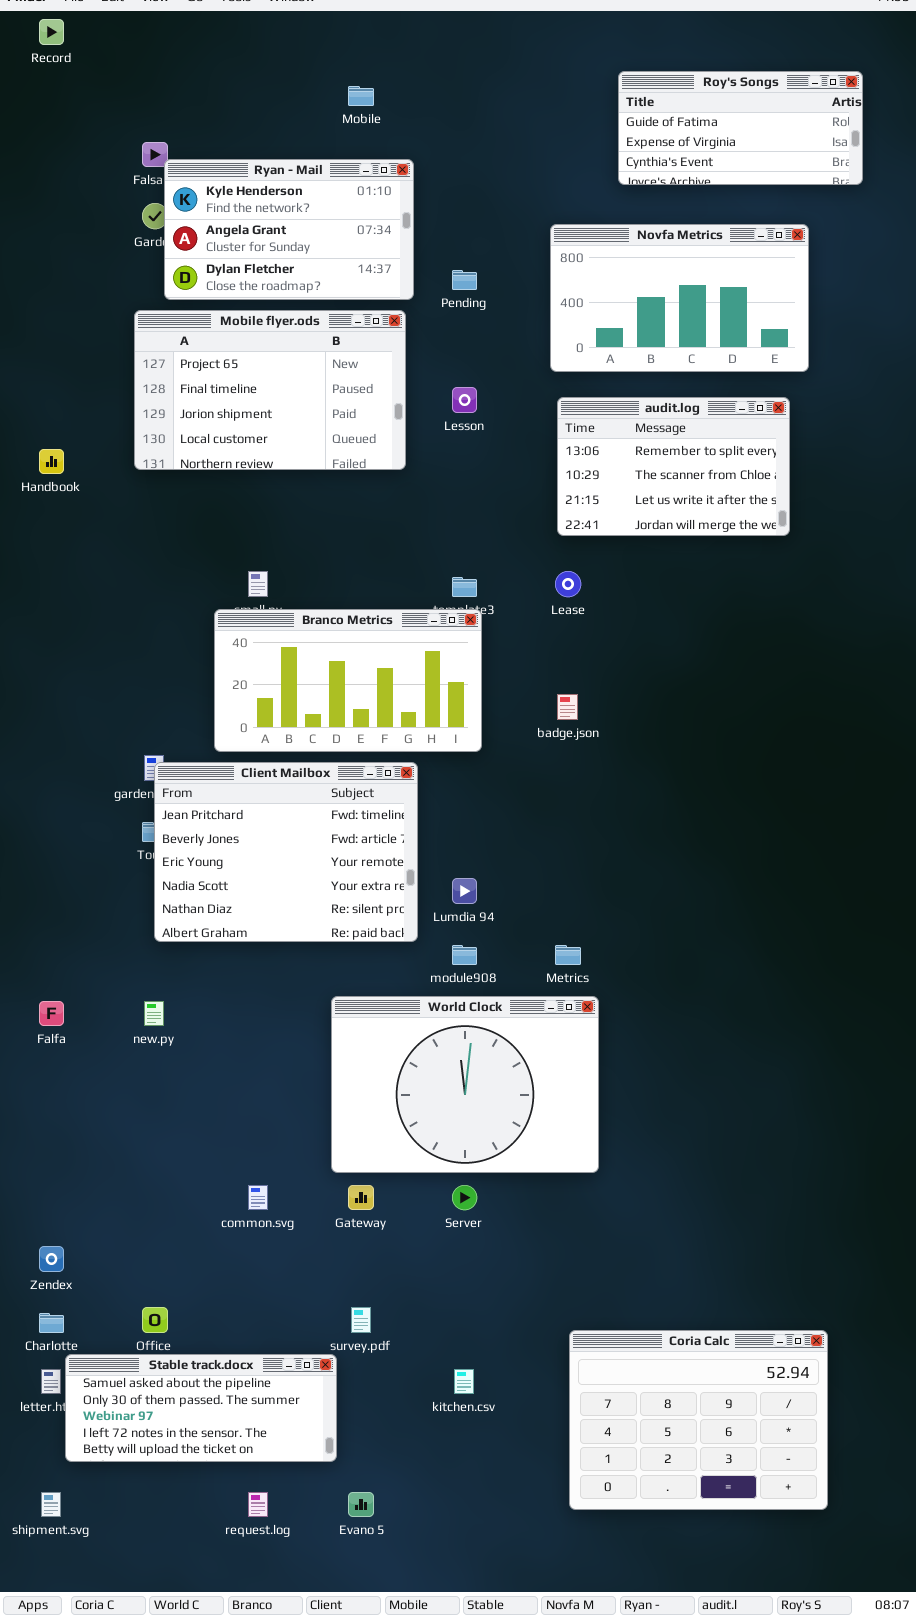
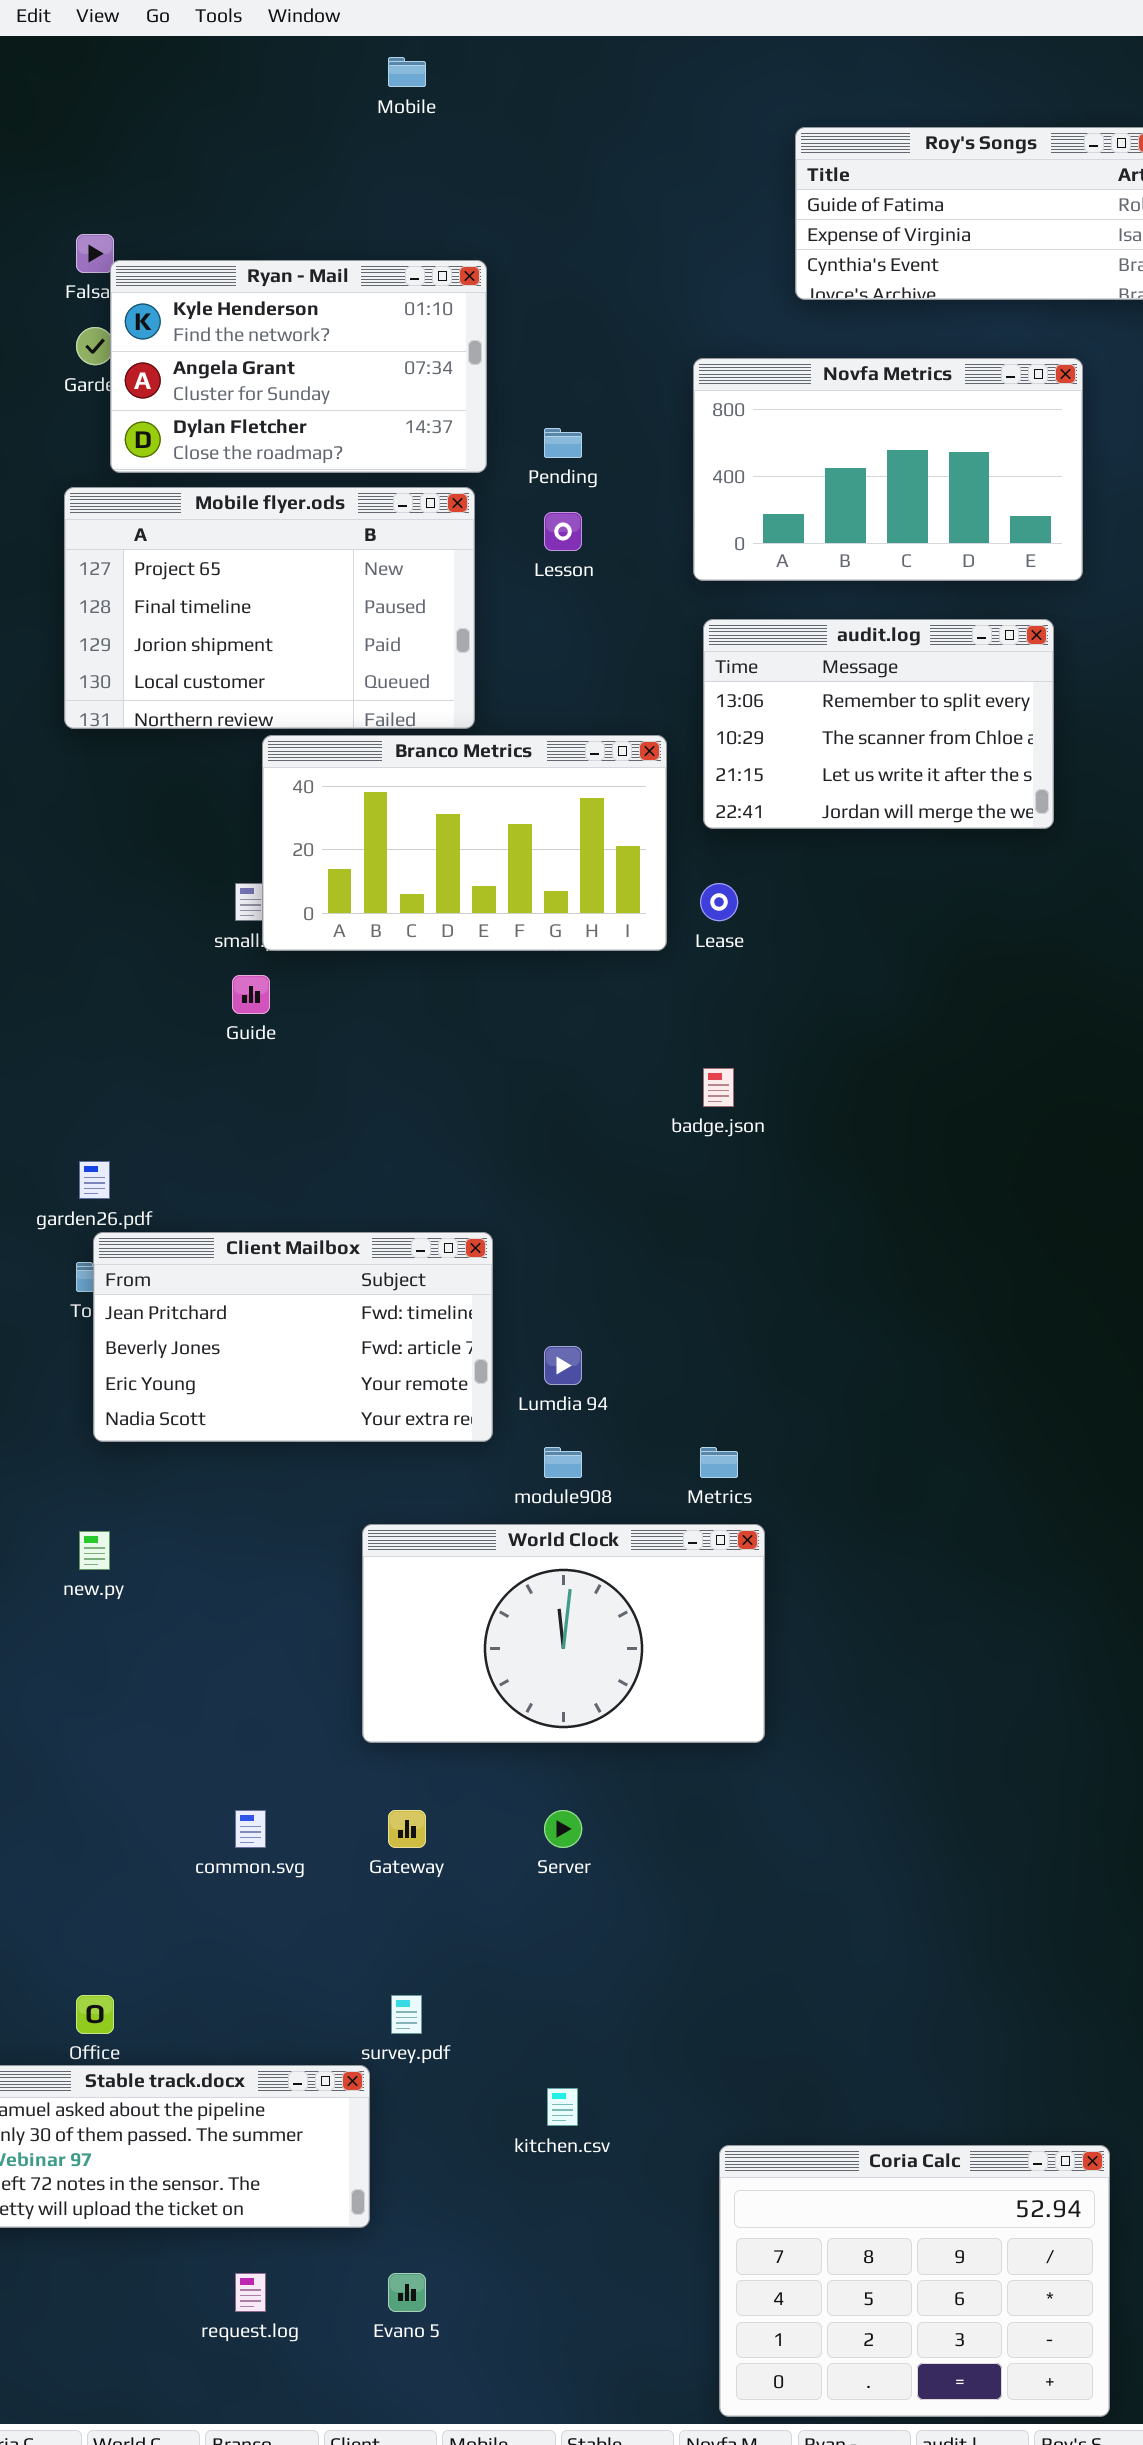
Mobile: [348,86,374,106] -> [388,57,426,87], moved
Lesson: [452,387,477,413] -> [544,512,582,551], moved
Branco Metrics: [214,609,482,752] -> [262,735,667,951], moved
Client Mailbox: [154,762,418,942] -> [93,1232,493,1442], resized
World Clock: [331,996,599,1173] -> [362,1524,765,1743], resized
Coria Calc: [569,1330,828,1510] -> [719,2145,1110,2417], moved

